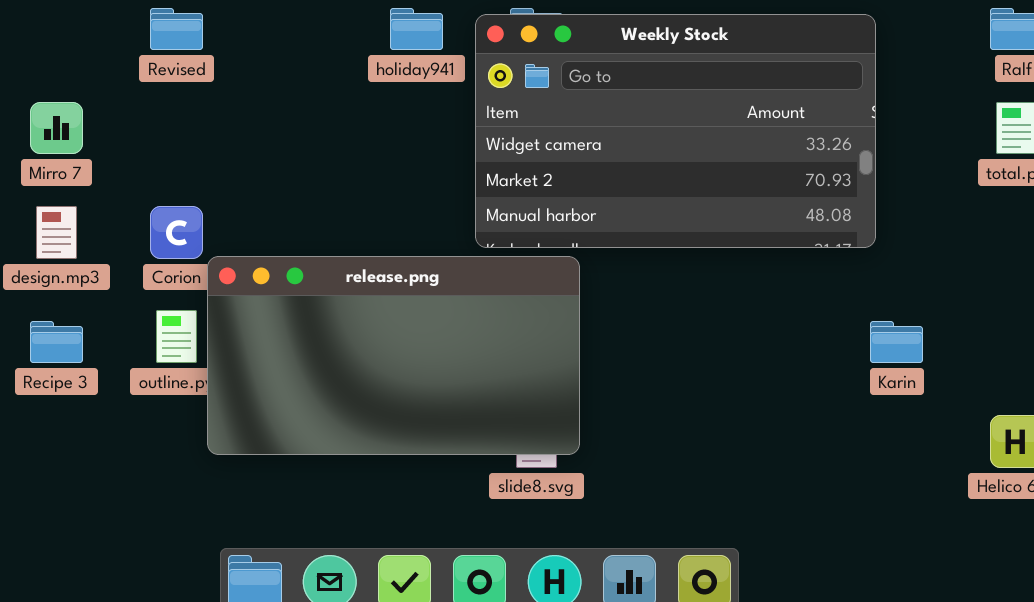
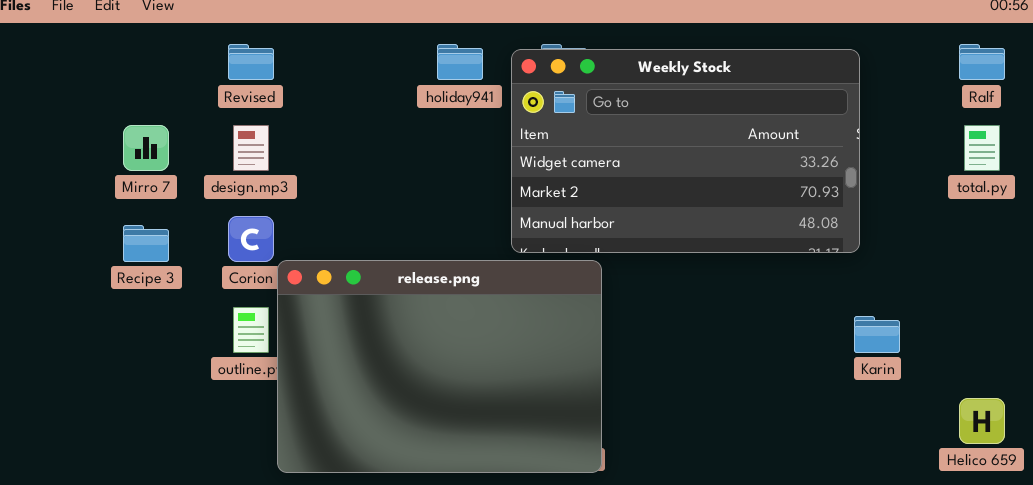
design.mp3: [36,206,77,259] -> [233,125,269,171], moved
release.png: [207,256,580,455] -> [277,260,602,473], resized
Recipe 3: [30,321,83,363] -> [123,225,169,262], moved

